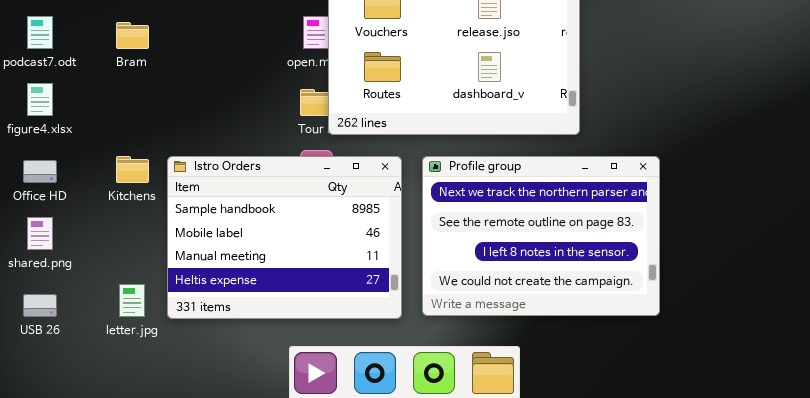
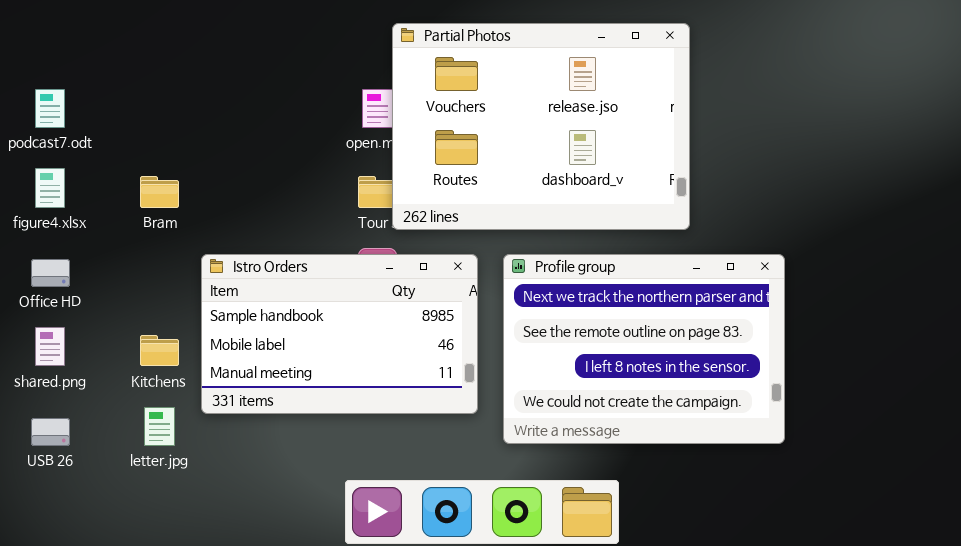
Bram: [116,22,149,49] -> [140,176,179,208], moved
Istro Orders: [167,156,402,319] -> [201,254,478,414], resized
Kitchens: [116,156,149,183] -> [140,335,179,366], moved

